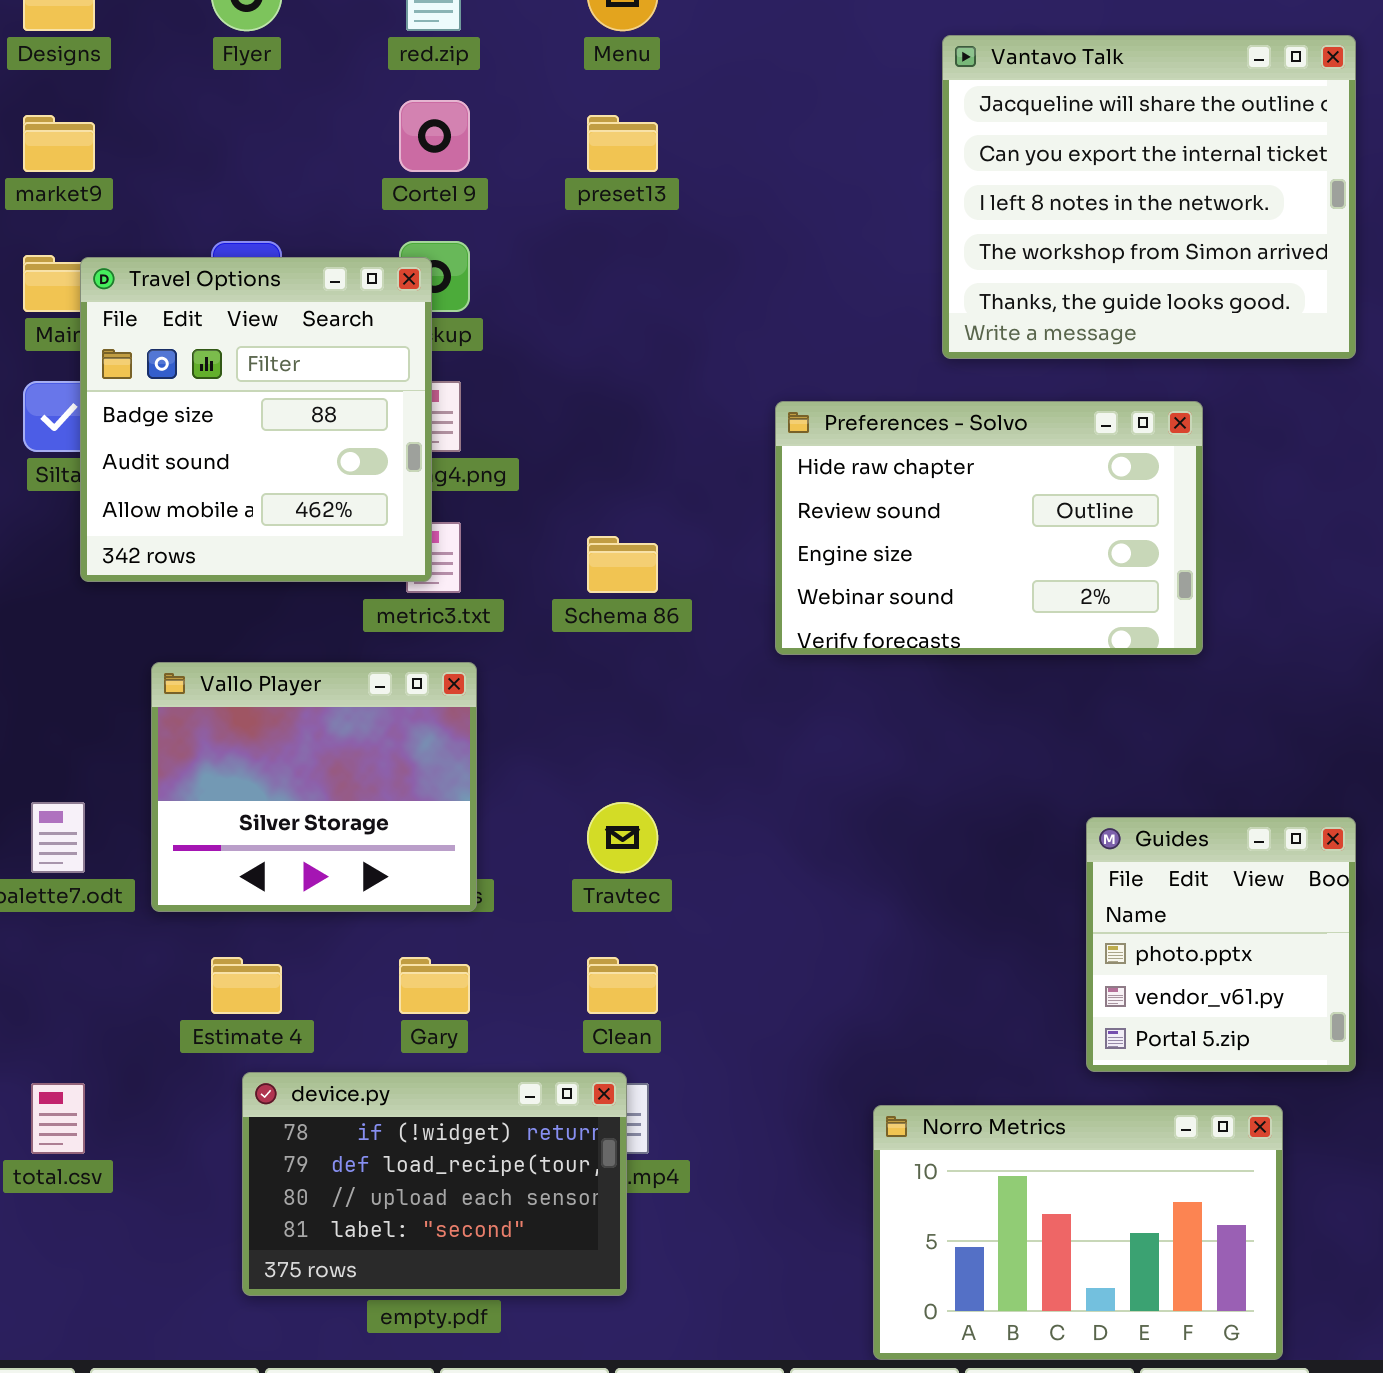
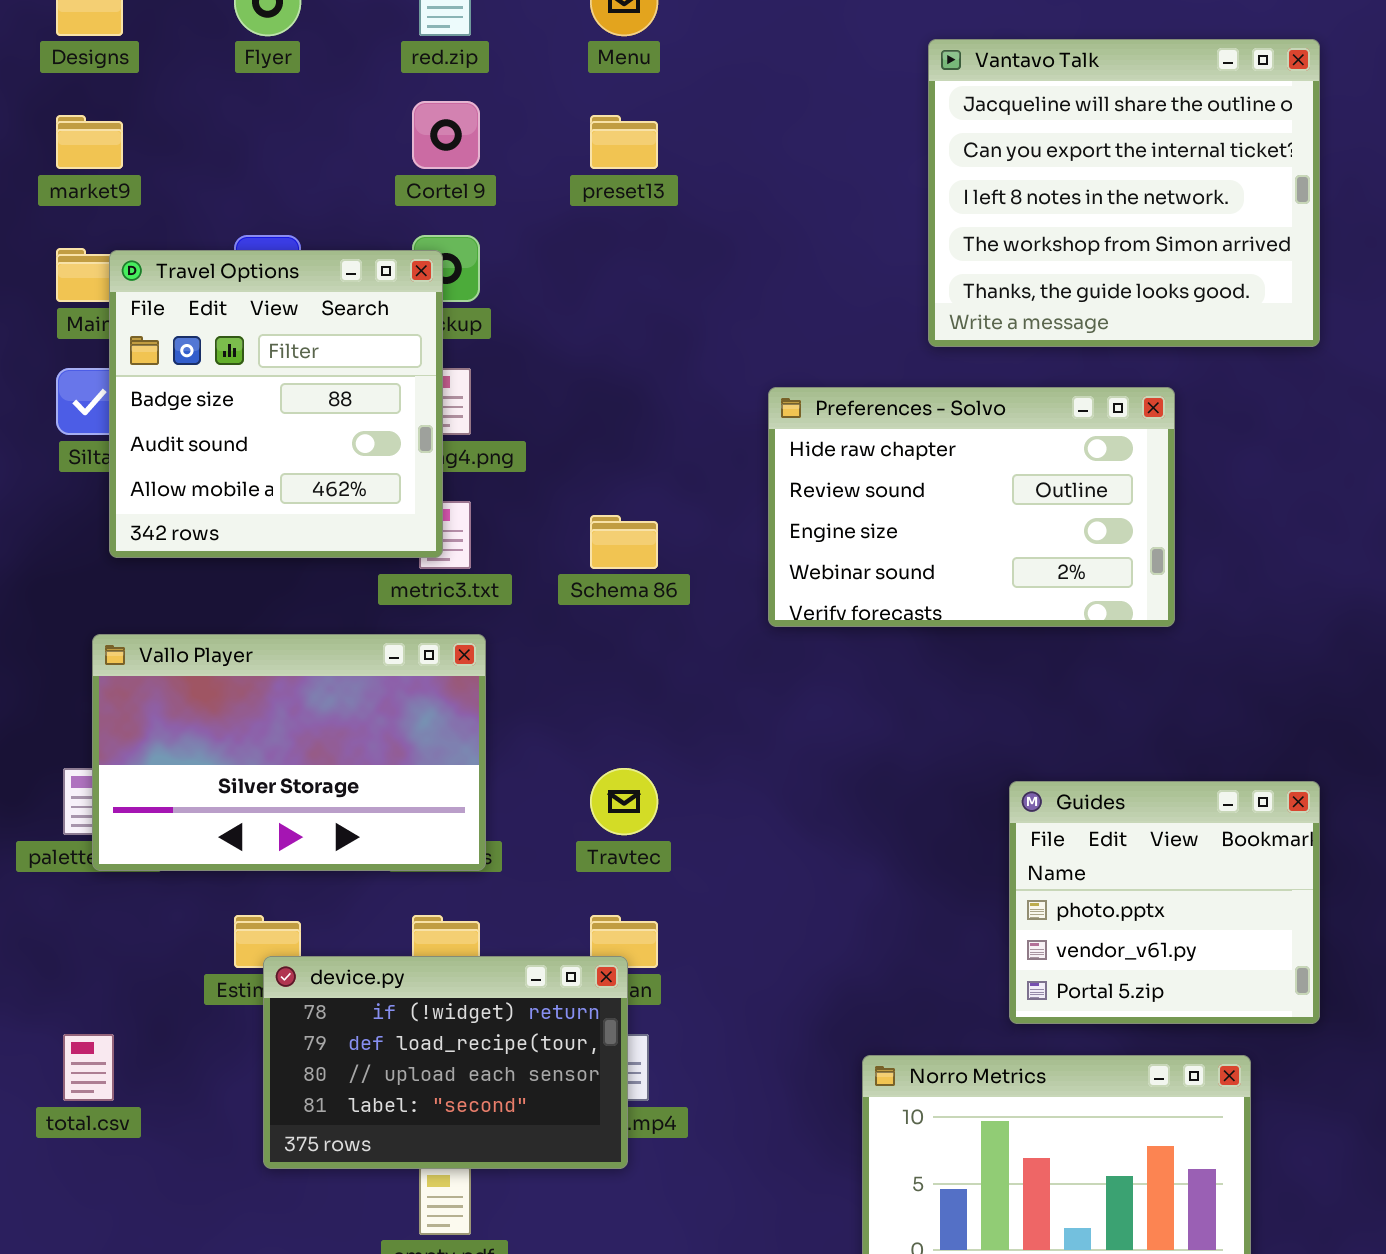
Vallo Player: [151,662,477,912] -> [92,634,486,871], resized
Guides: [1086,817,1356,1072] -> [1009,781,1320,1024], resized
device.py: [242,1072,627,1296] -> [263,956,628,1169], moved

